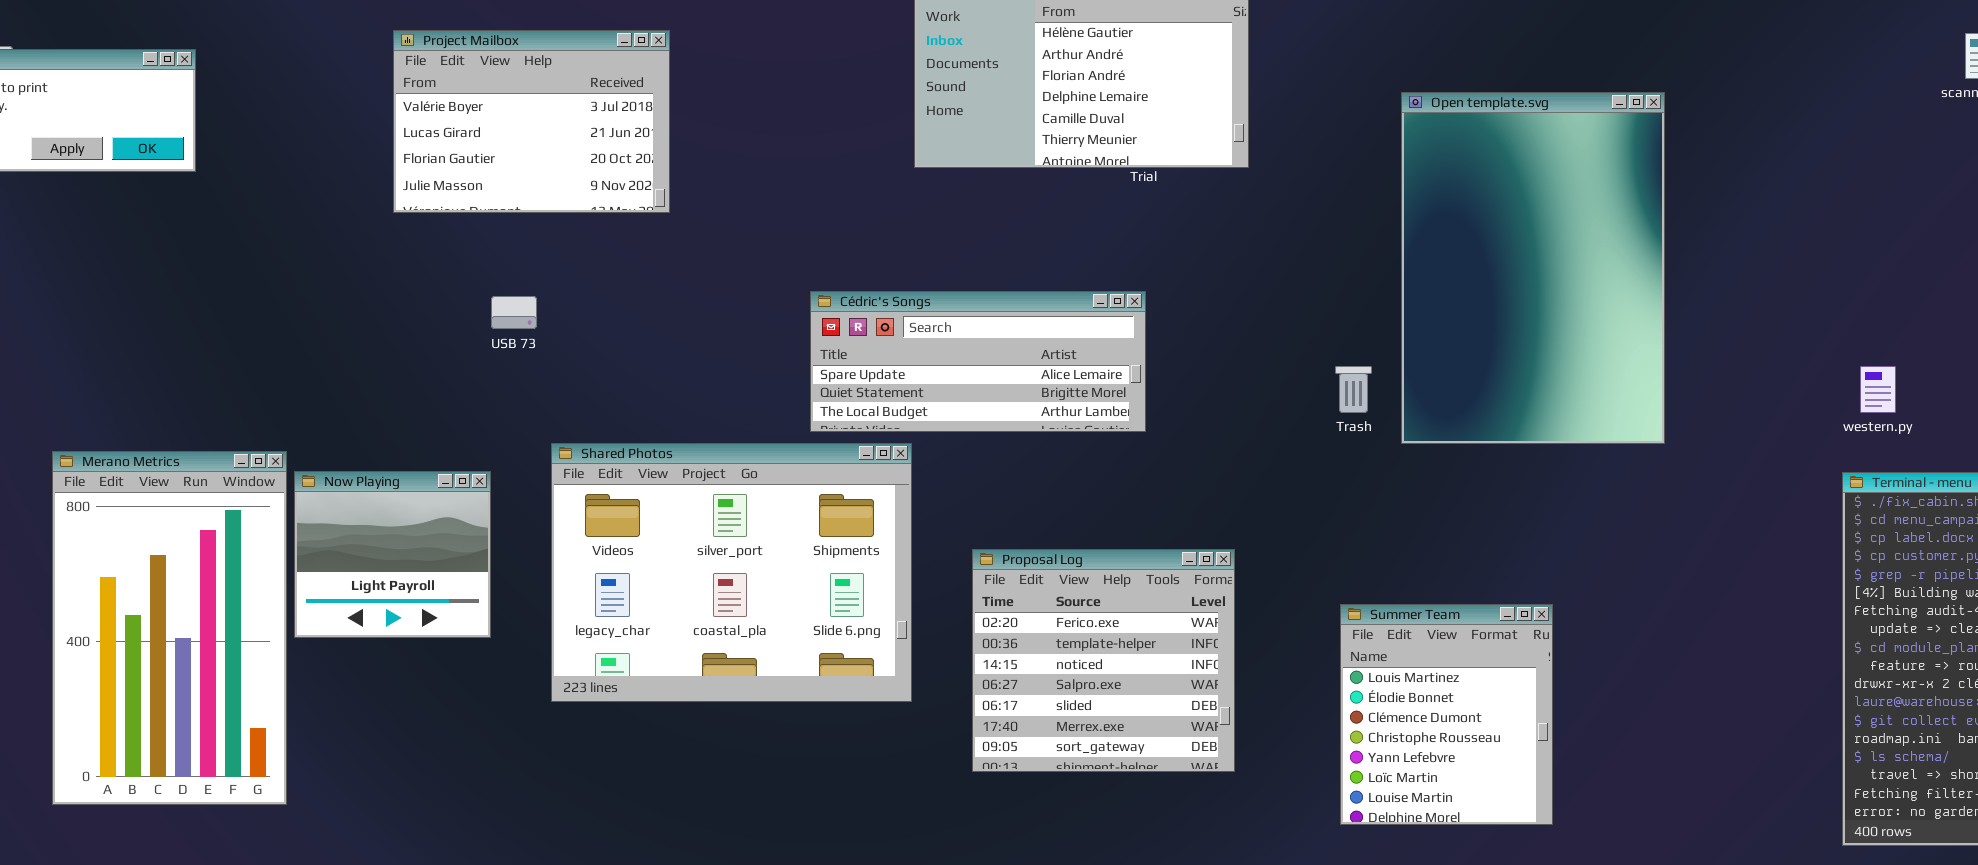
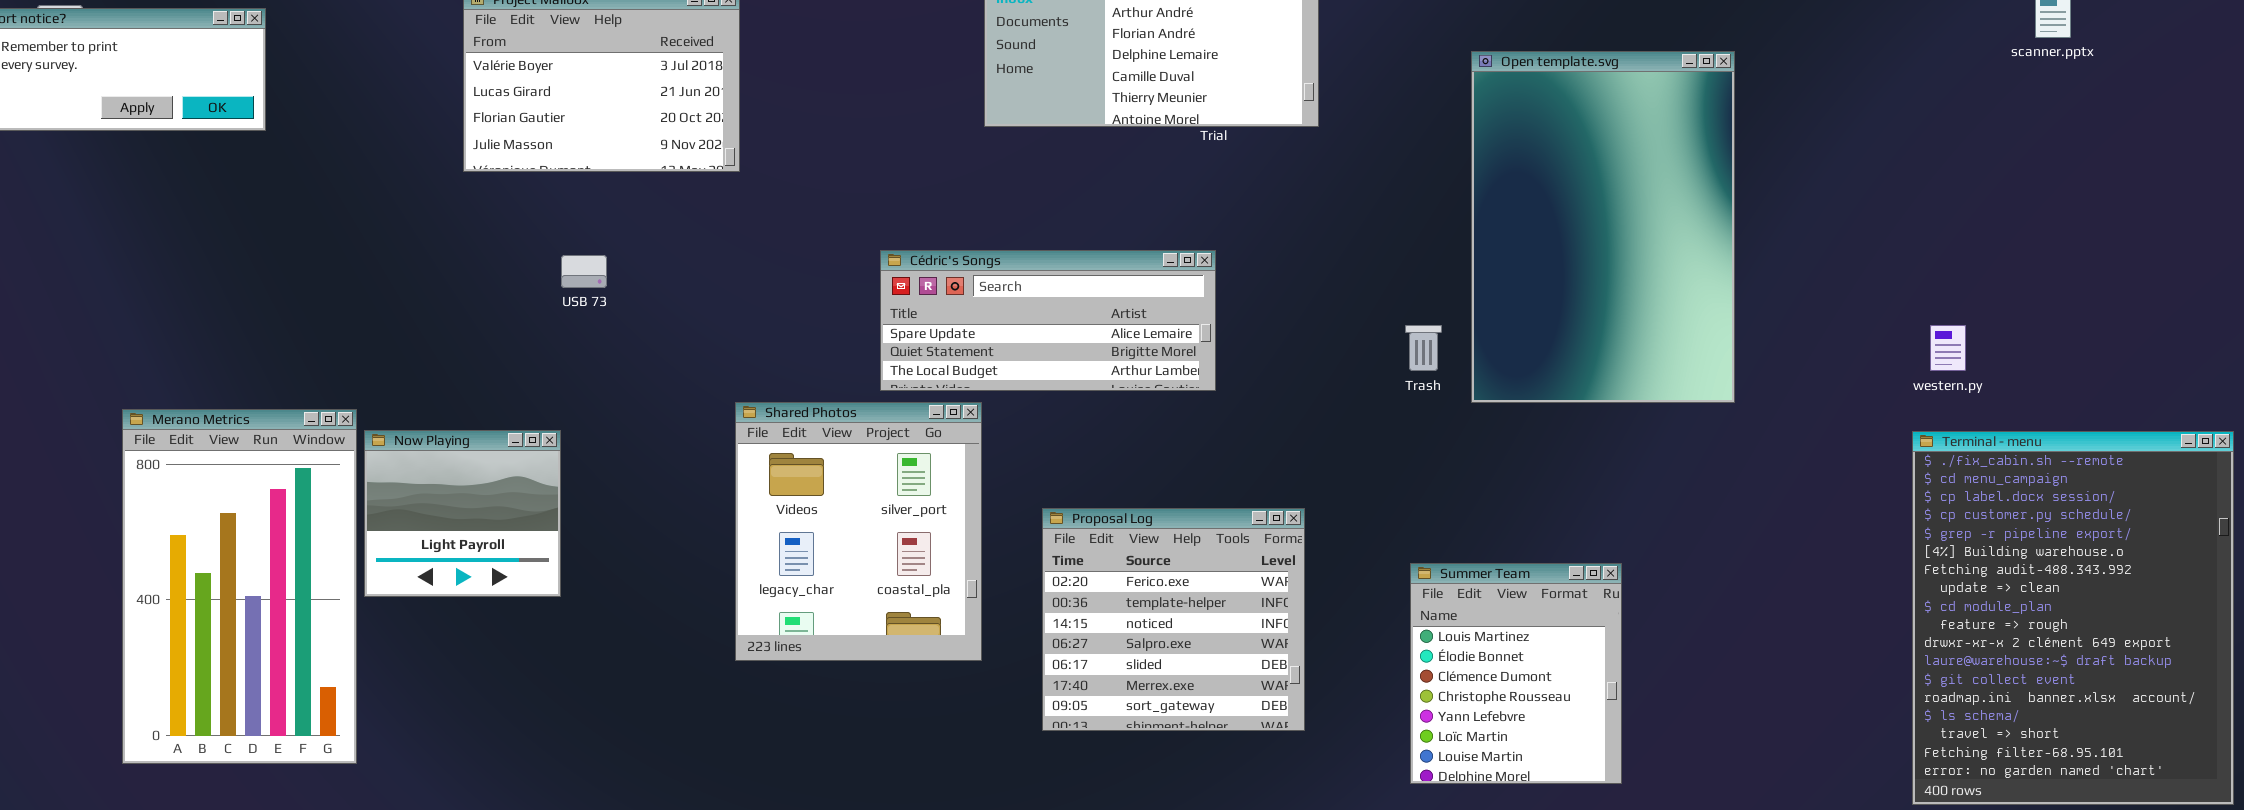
Shared Photos: [551,443,912,702] -> [735,402,982,661], resized

